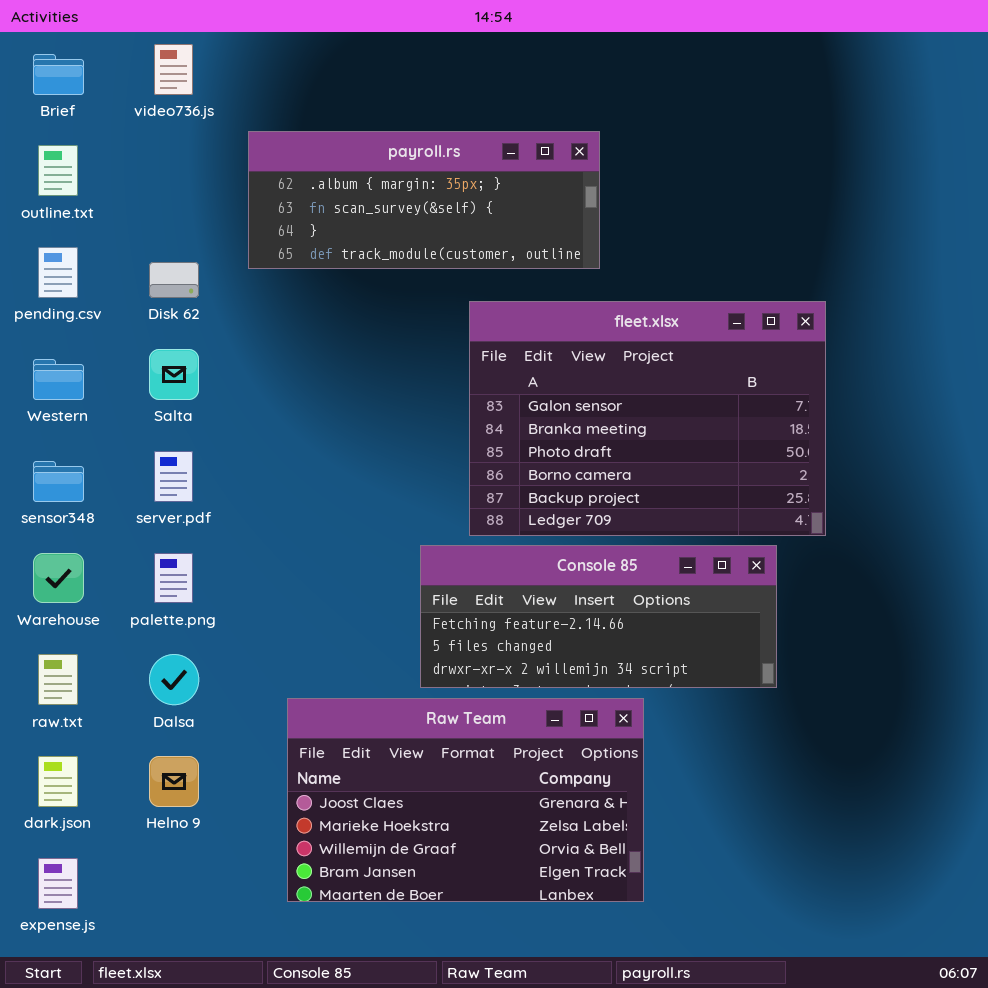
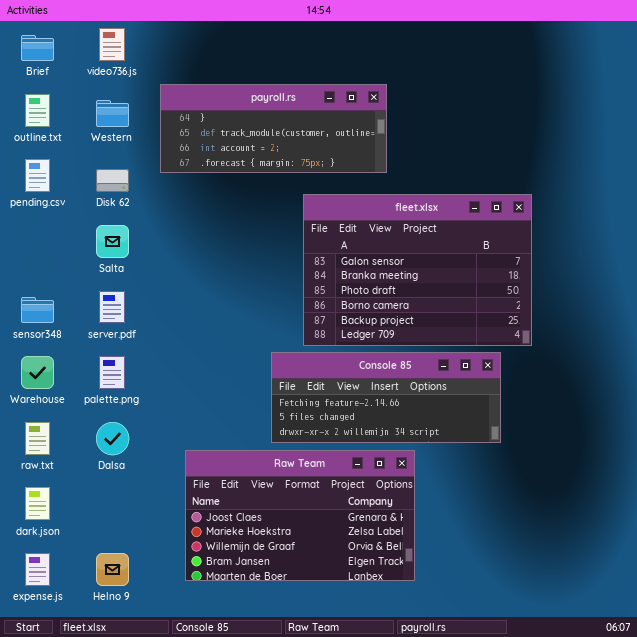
payroll.rs: [248,131,600,269] -> [160,84,387,173], scrolled down 2 rows
Western: [33,359,84,400] -> [96,100,129,127], moved
Helno 9: [149,756,199,807] -> [96,553,129,586], moved

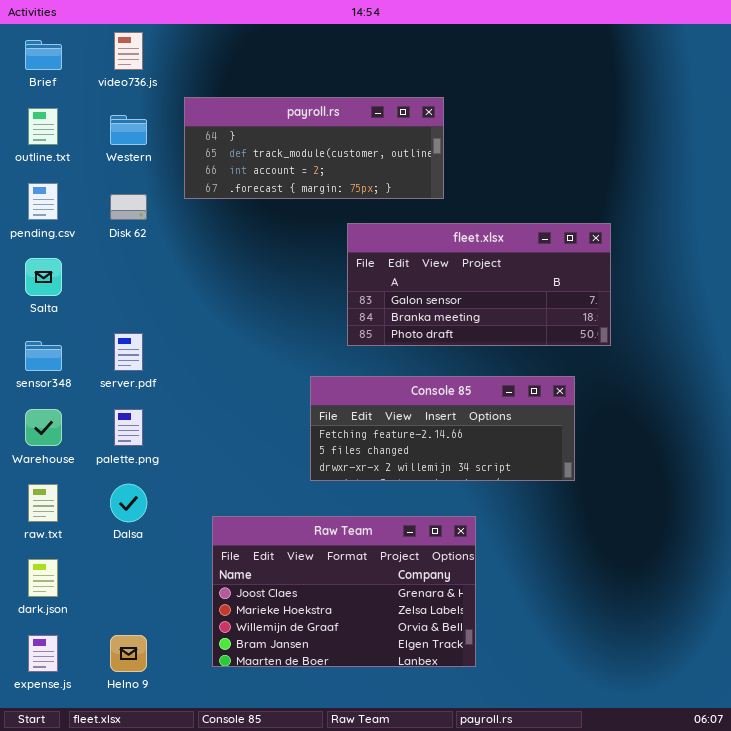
fleet.xlsx: [303,194,532,346] -> [347,223,611,346], resized
Salta: [96,225,129,258] -> [25,258,62,296], moved
Console 85: [271,352,501,443] -> [310,376,575,481], moved

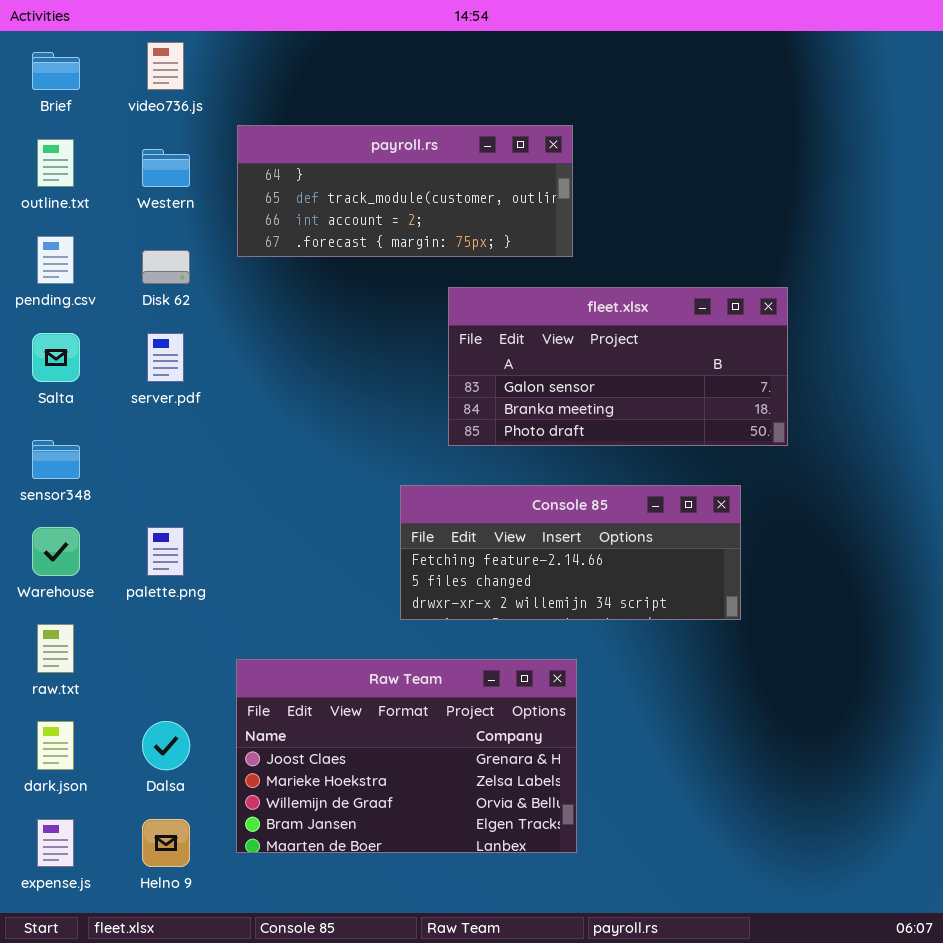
server.pdf: [114,333,143,371] -> [147,333,184,382], moved
Dalsa: [110,484,147,522] -> [142,721,190,770], moved
Raw Team: [212,516,476,667] -> [236,659,577,853], moved

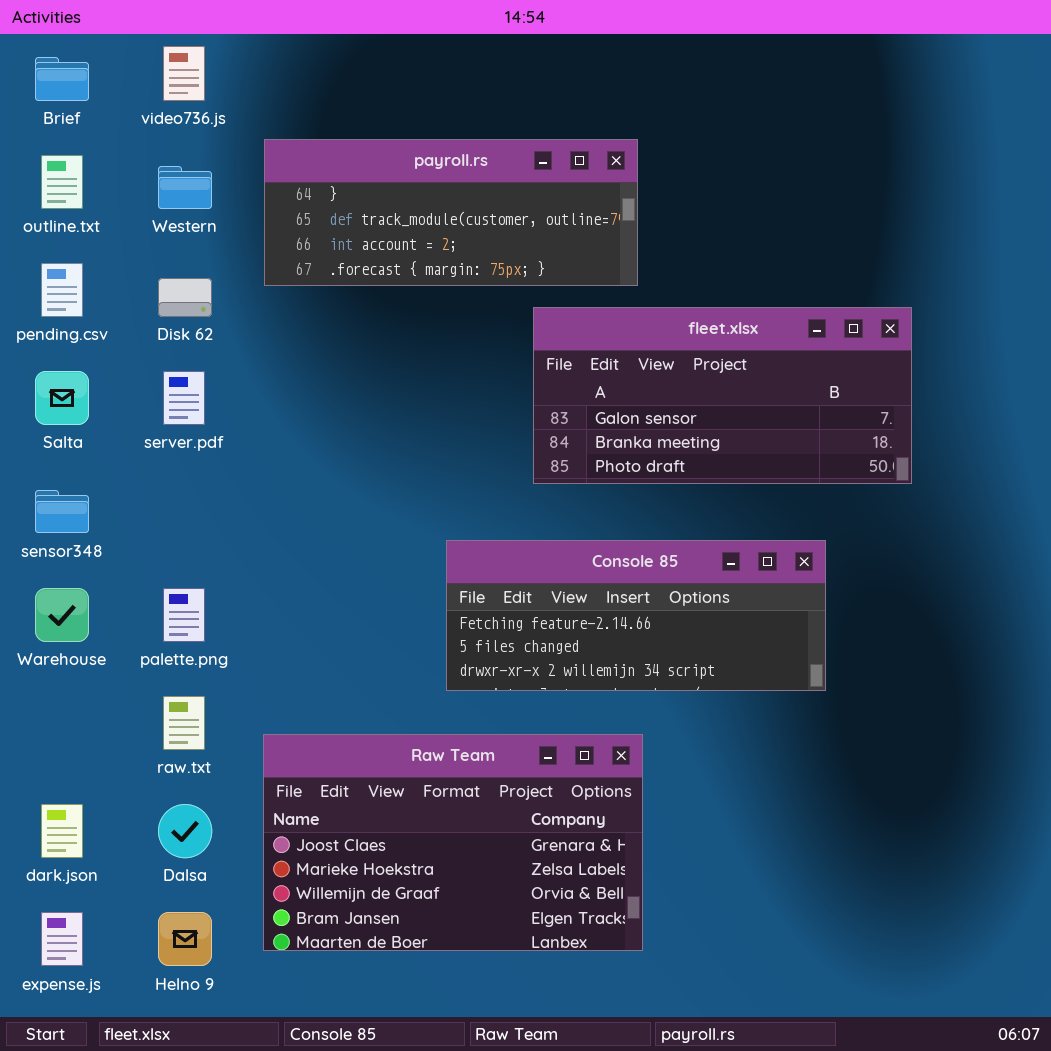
fleet.xlsx: [448,287,788,446] -> [533,307,912,484], moved
raw.txt: [37,624,74,673] -> [163,696,205,750], moved

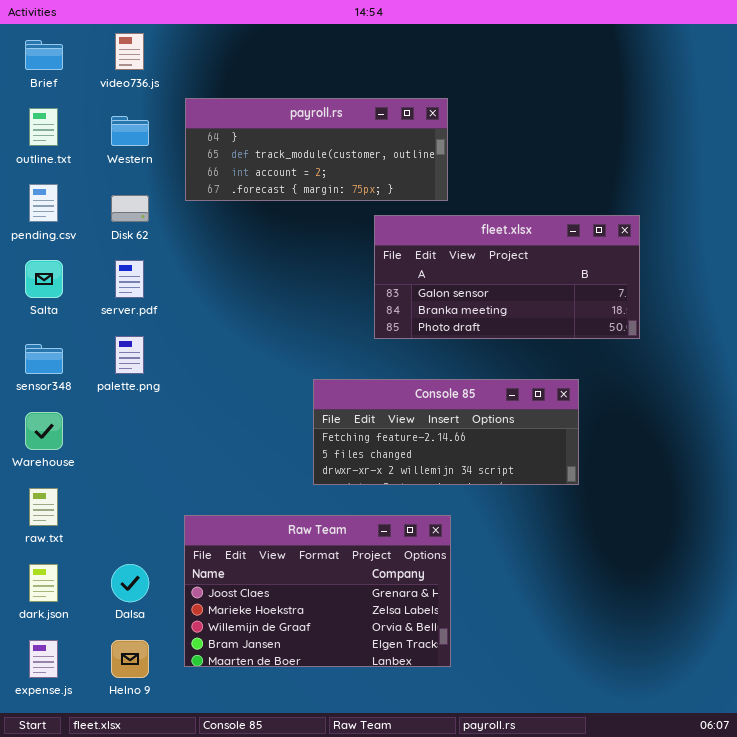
palette.png: [163,588,205,642] -> [115,336,144,374], moved
raw.txt: [163,696,205,750] -> [29,488,58,526], moved

